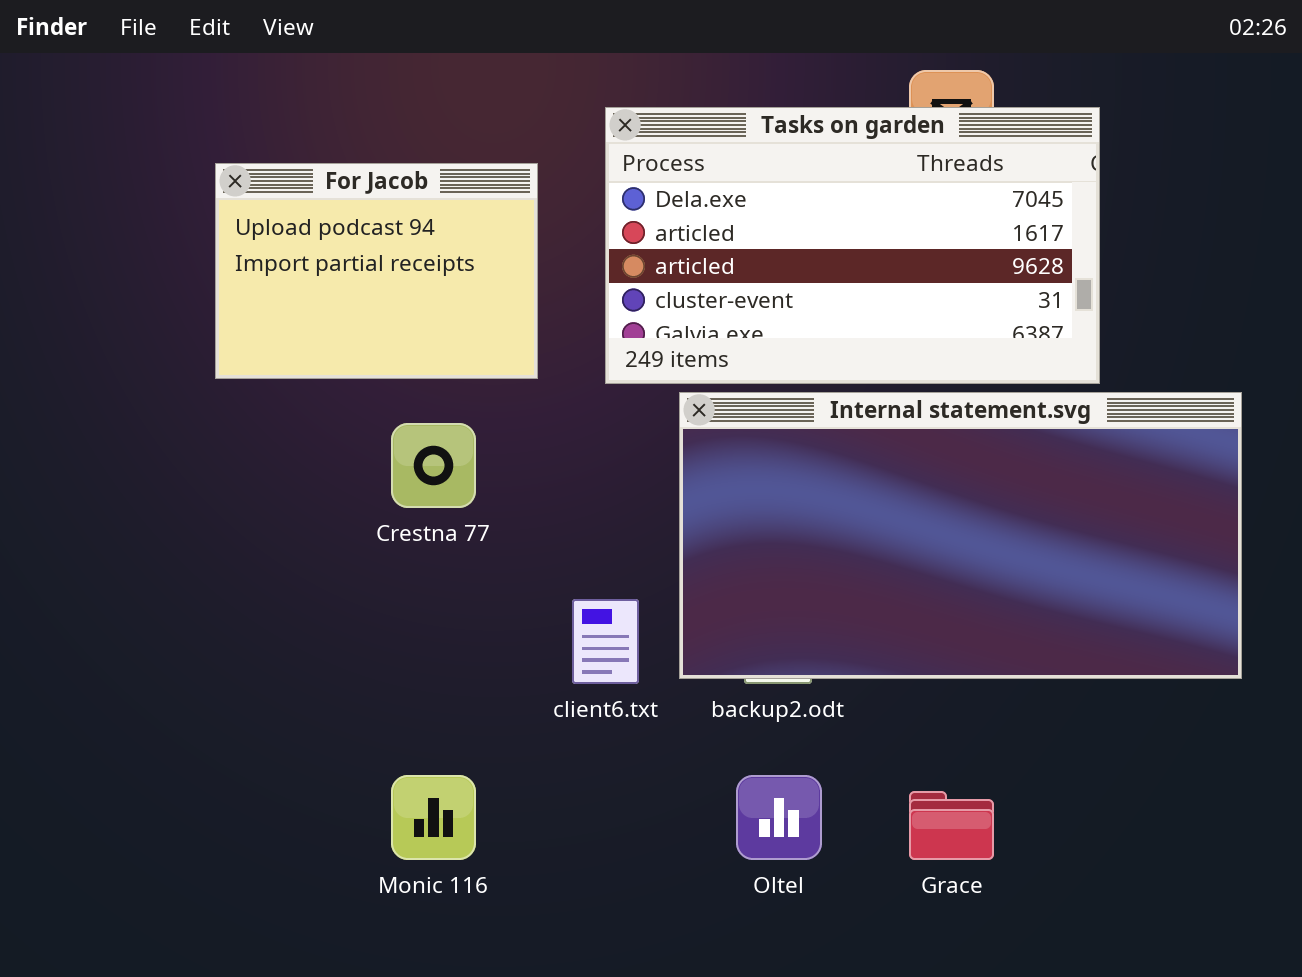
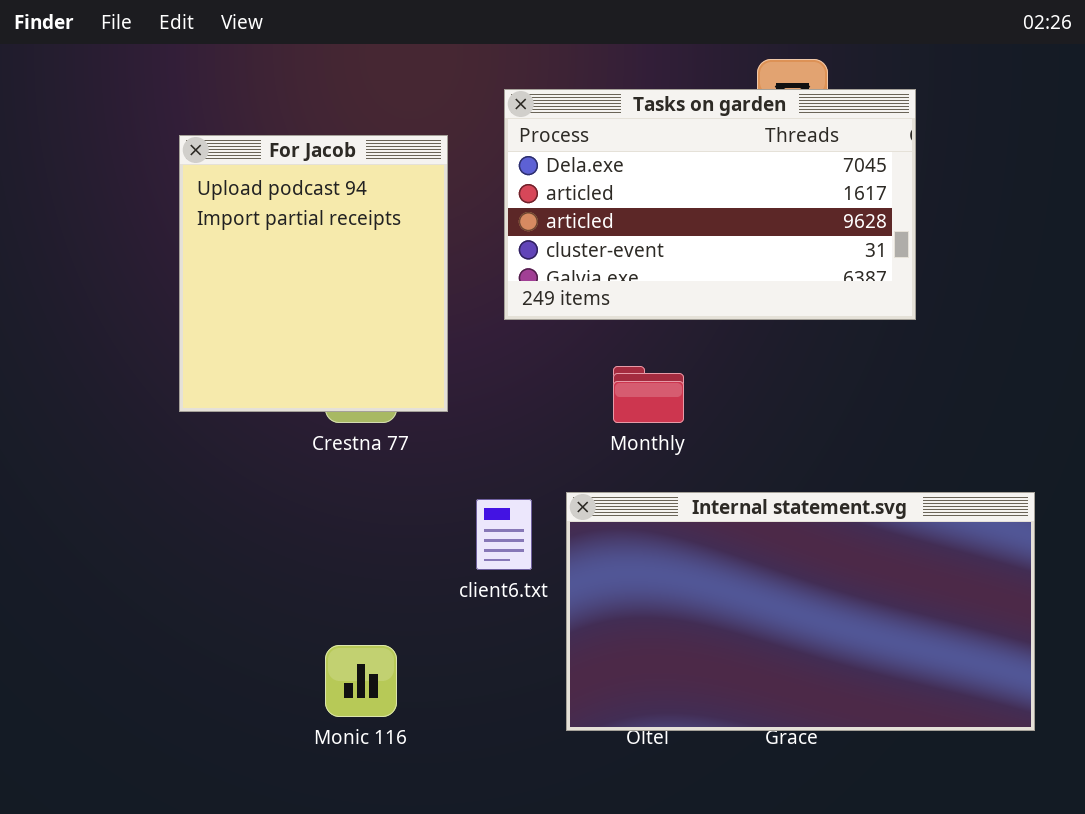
For Jacob: [215,163,538,379] -> [179,135,448,412], resized
Internal statement.svg: [679,392,1242,679] -> [566,492,1035,731], moved

